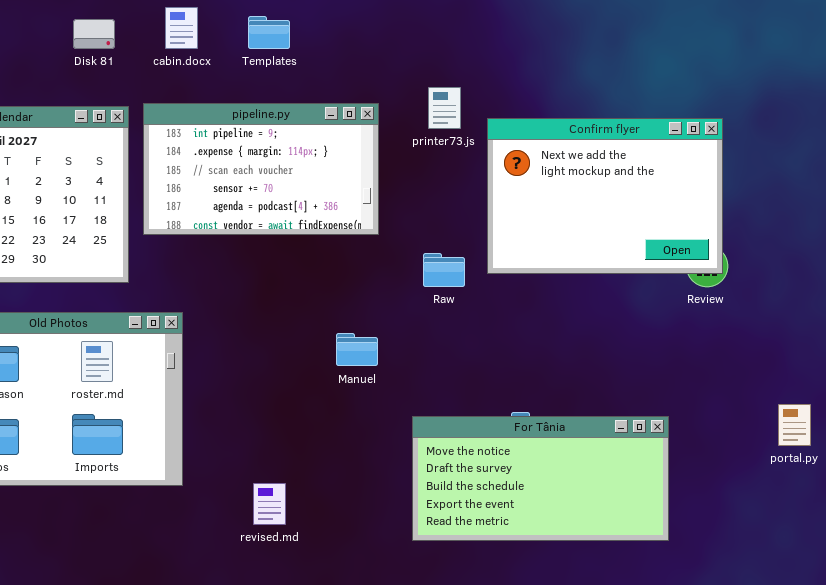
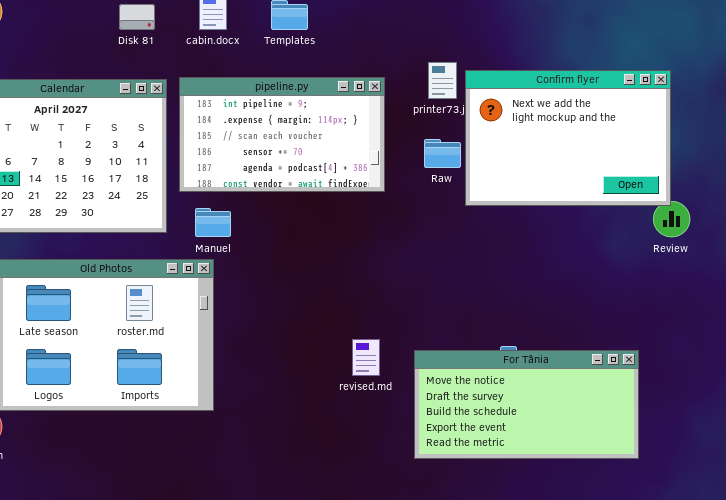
Confirm flyer: [487,118,723,274] -> [465,70,671,206], moved
Raw: [423,253,465,287] -> [424,139,461,168], moved
Manuel: [336,333,378,366] -> [195,208,231,237], moved
revised.md: [253,483,286,525] -> [352,339,380,376], moved

